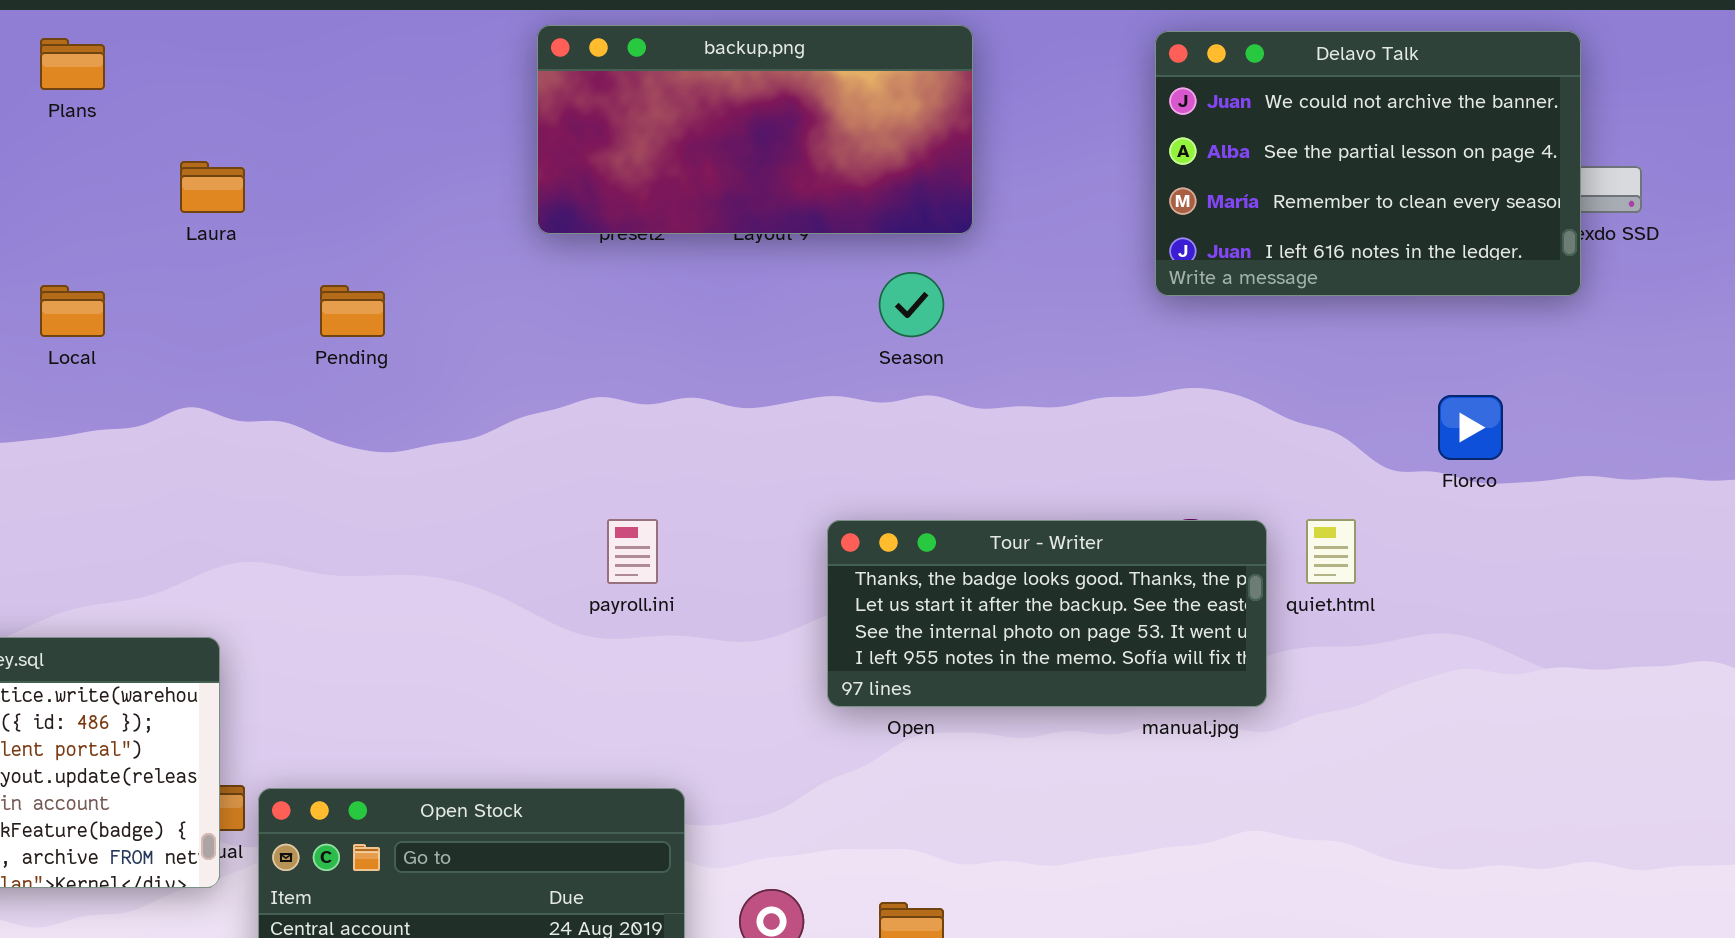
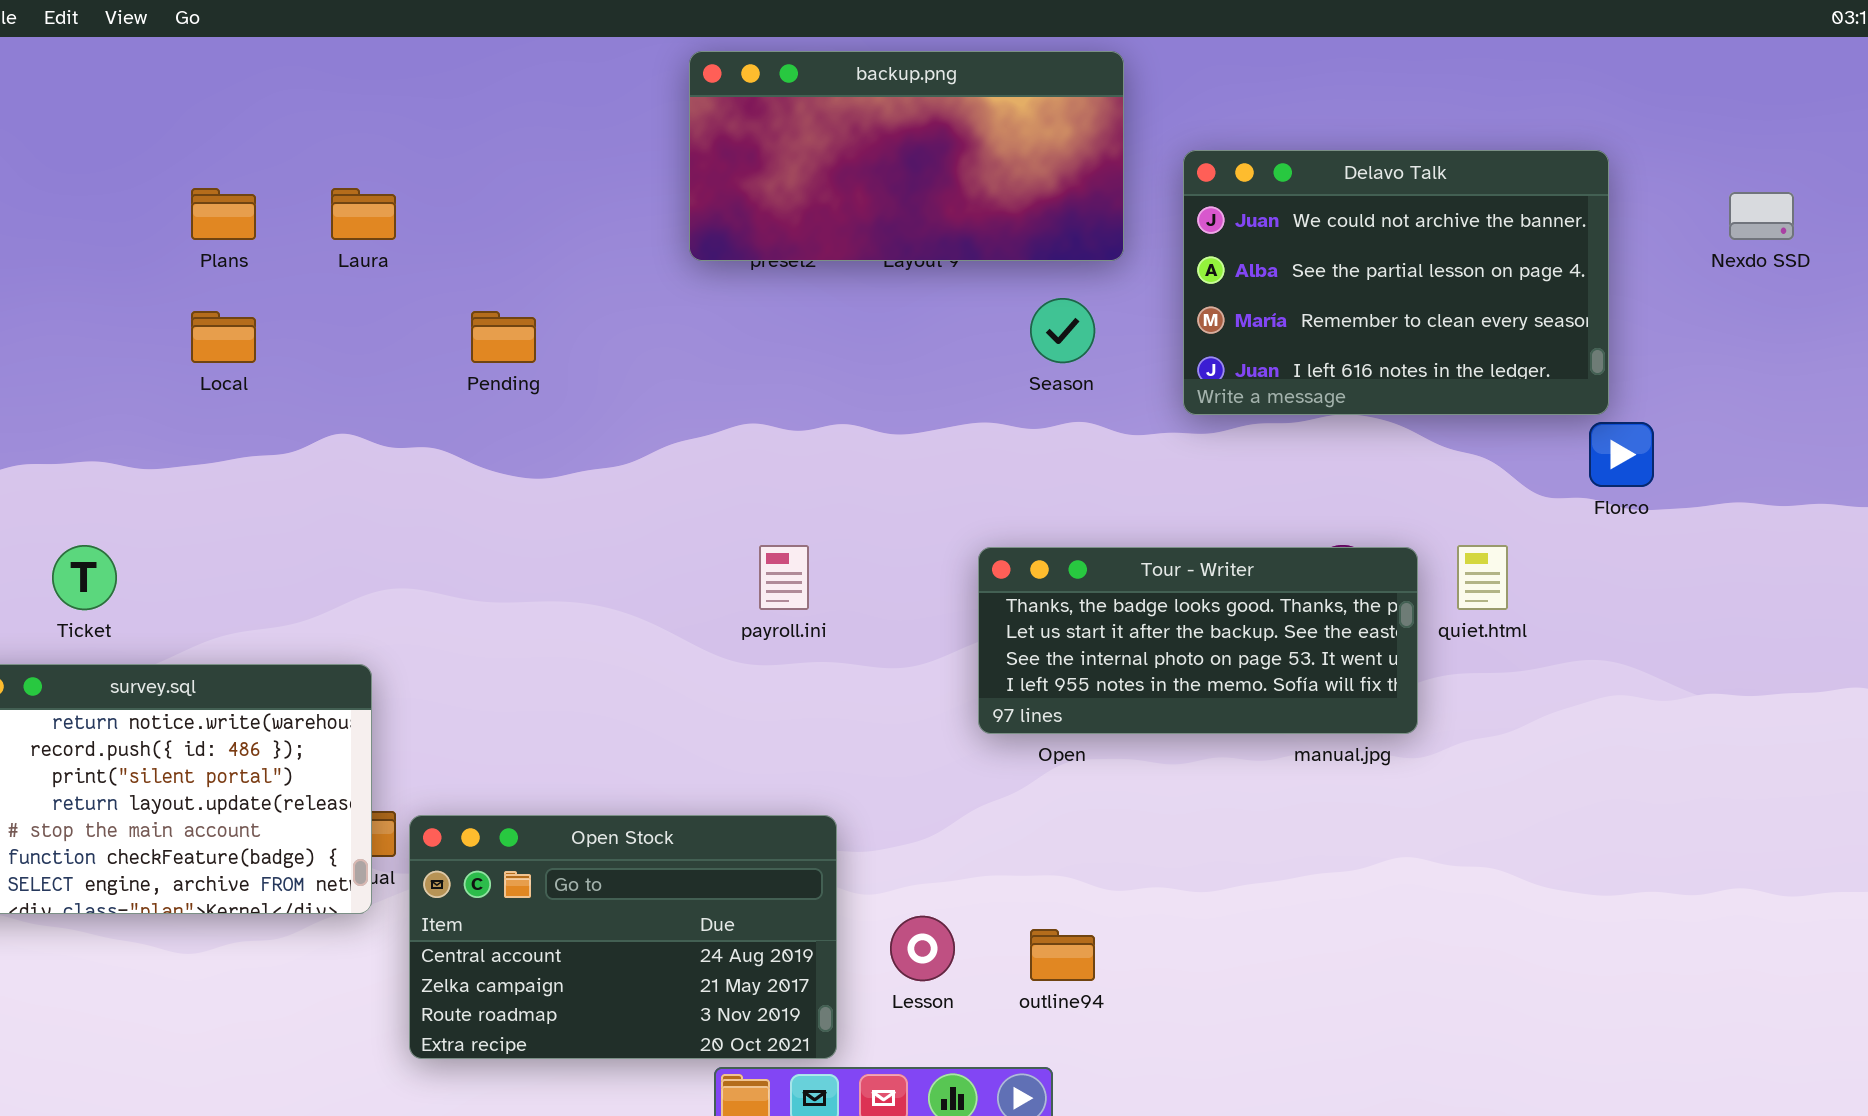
Delavo Talk: [1155,31,1581,296] -> [1183,150,1609,415], moved
Plans: [40,38,105,90] -> [191,188,256,240], moved

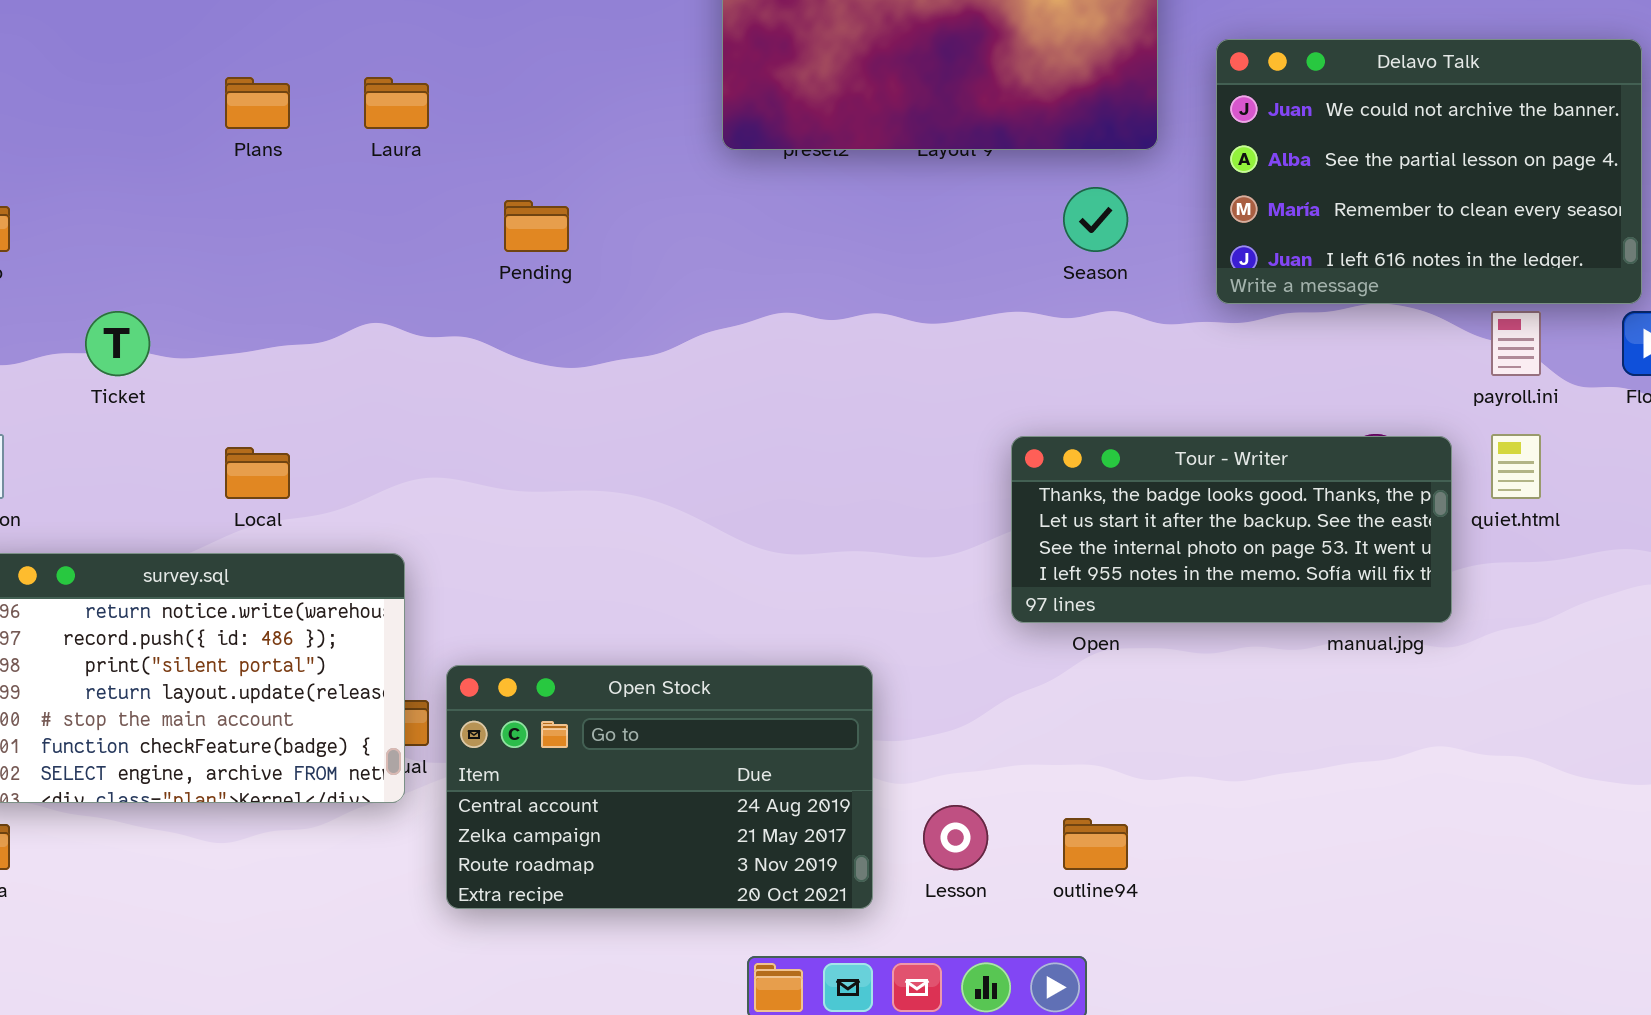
Local: [191,311,256,363] -> [225,447,290,499], moved
Ticket: [52,545,117,610] -> [85,311,150,376], moved
payroll.ini: [759,545,809,610] -> [1491,311,1541,376], moved
Open Stock: [409,815,837,1059] -> [446,665,873,909], moved

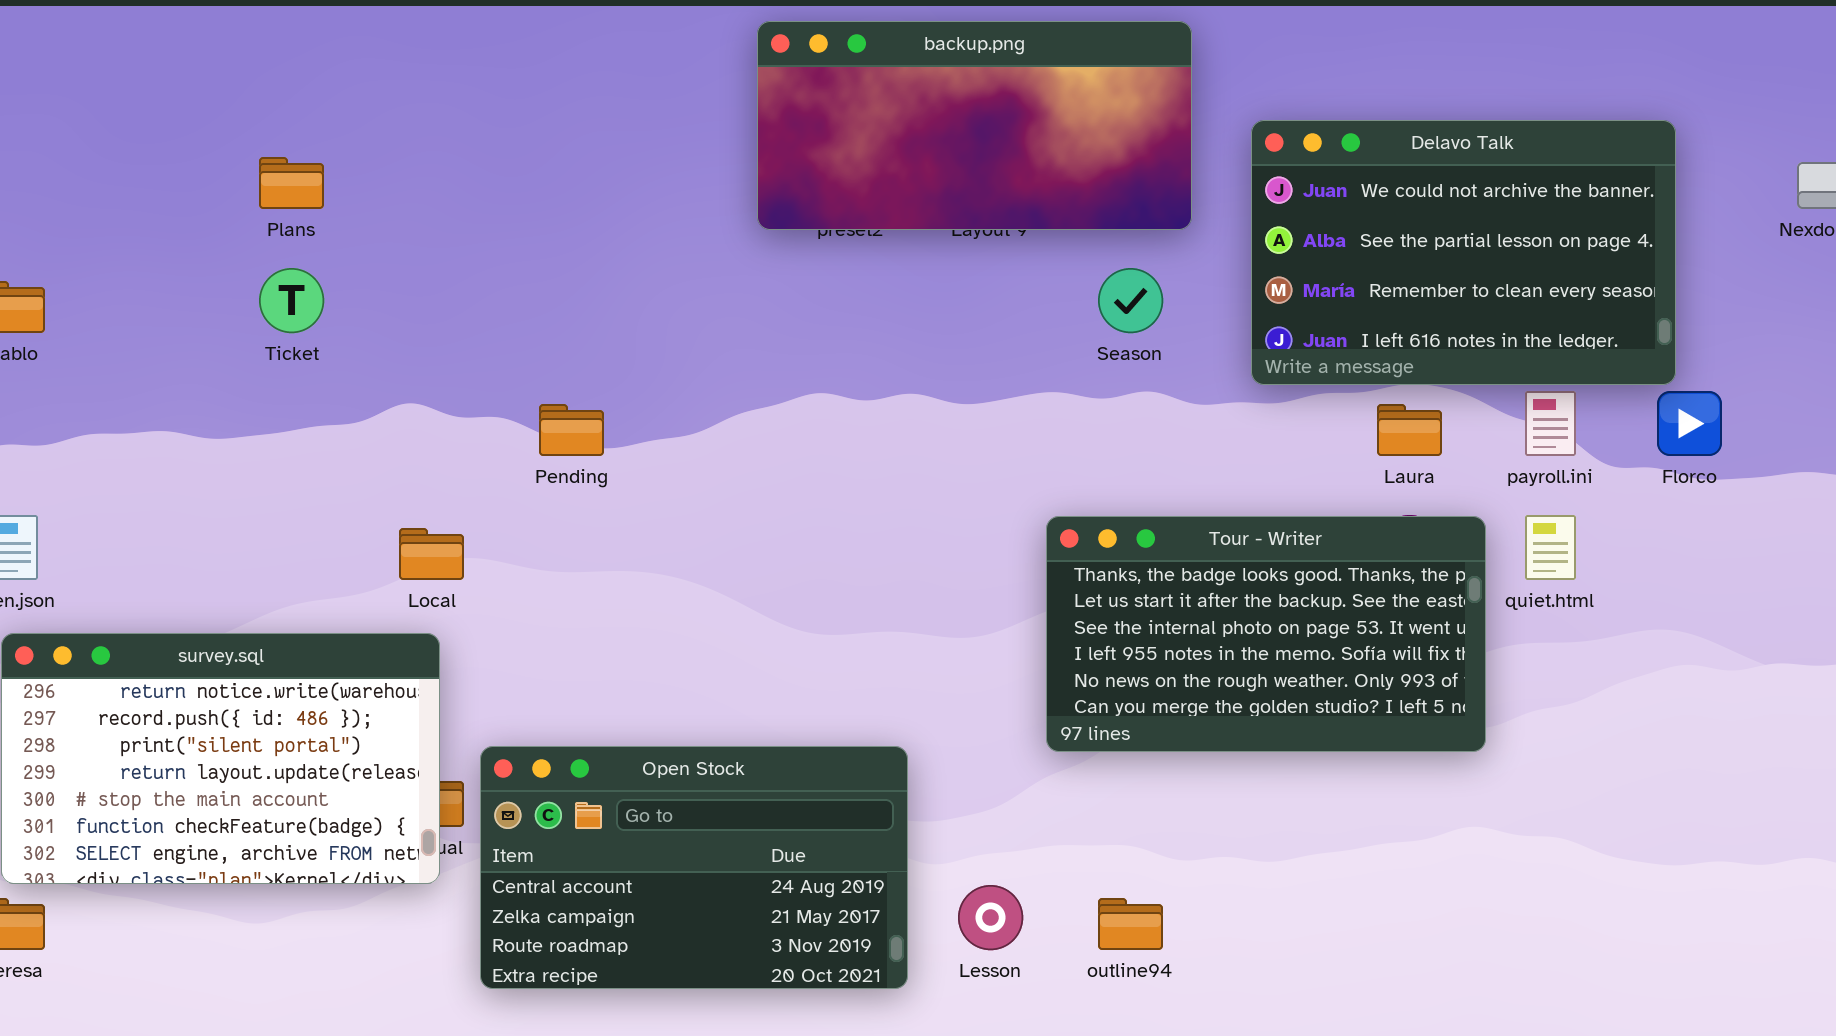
Laura: [364,77,429,129] -> [1377,404,1442,456], moved
Pending: [504,200,569,252] -> [539,404,604,456], moved
Ticket: [85,311,150,376] -> [259,268,324,333], moved
Tour - Writer: [1011,436,1452,623] -> [1046,516,1486,752], resized
Local: [225,447,290,499] -> [399,528,464,580], moved

